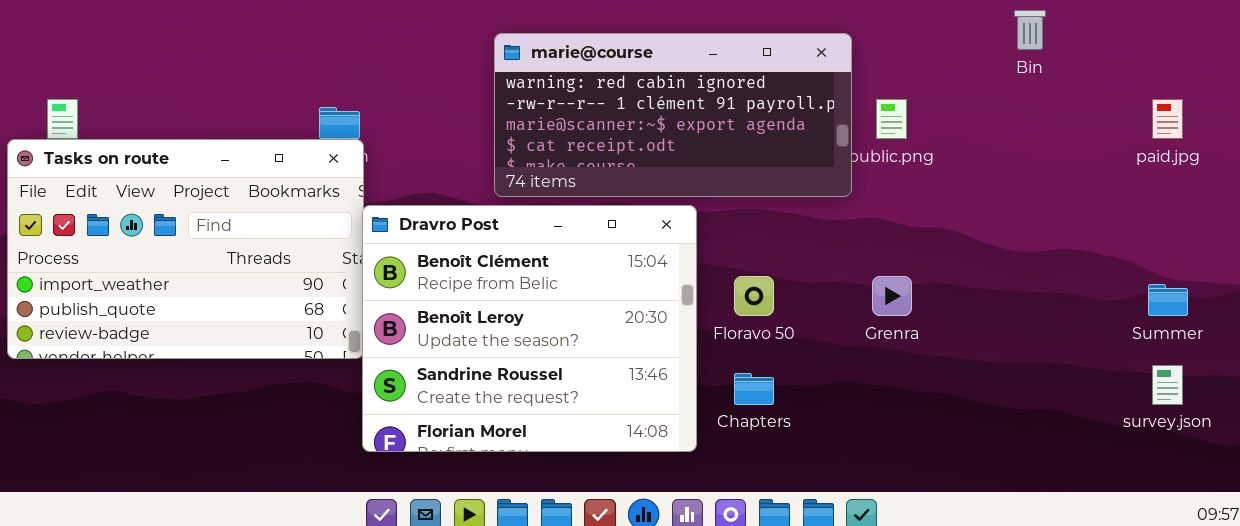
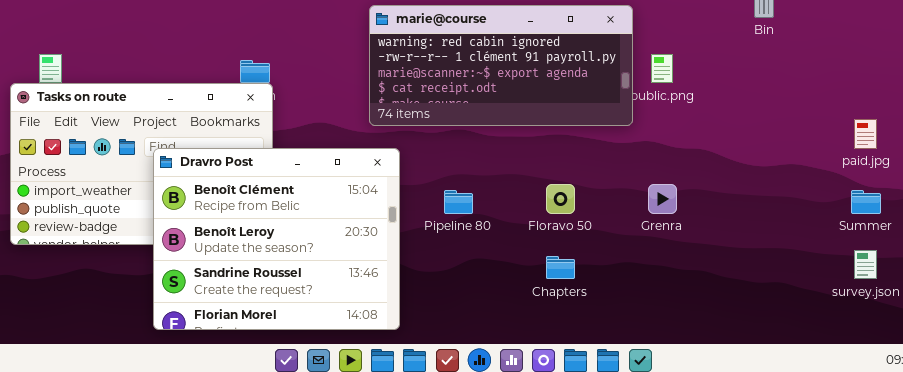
paid.jpg: [1152,99,1183,139] -> [854,119,877,149], moved
Dravro Post: [362,205,697,452] -> [153,148,400,330], moved

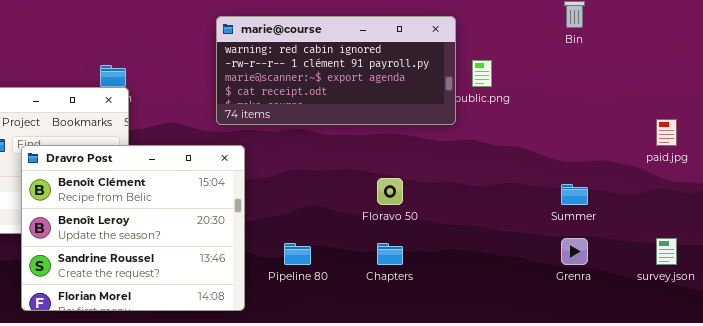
Grenra: [648,184,677,214] -> [561,238,588,265], moved
Pipeline 80: [444,190,473,214] -> [284,243,311,265], moved
Summer: [851,190,881,214] -> [561,184,588,205], moved

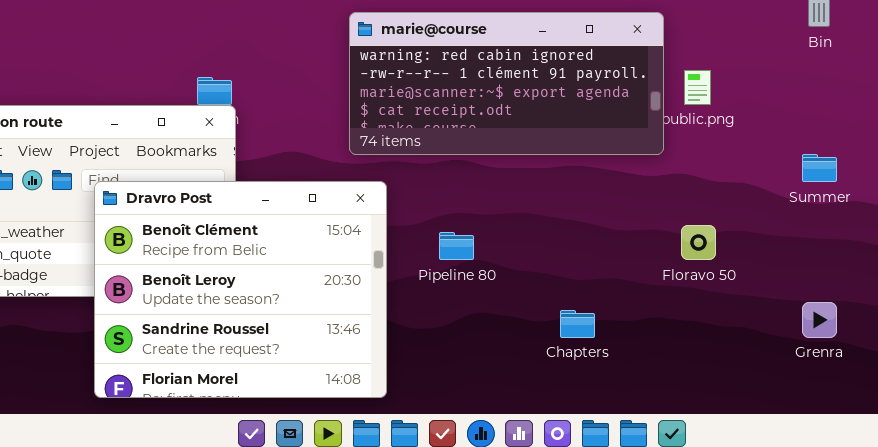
Floravo 50: [377,178,403,205] -> [681,225,716,260], moved
Summer: [561,184,588,205] -> [802,154,837,182], moved
Pipeline 80: [284,243,311,265] -> [439,232,474,260], moved

